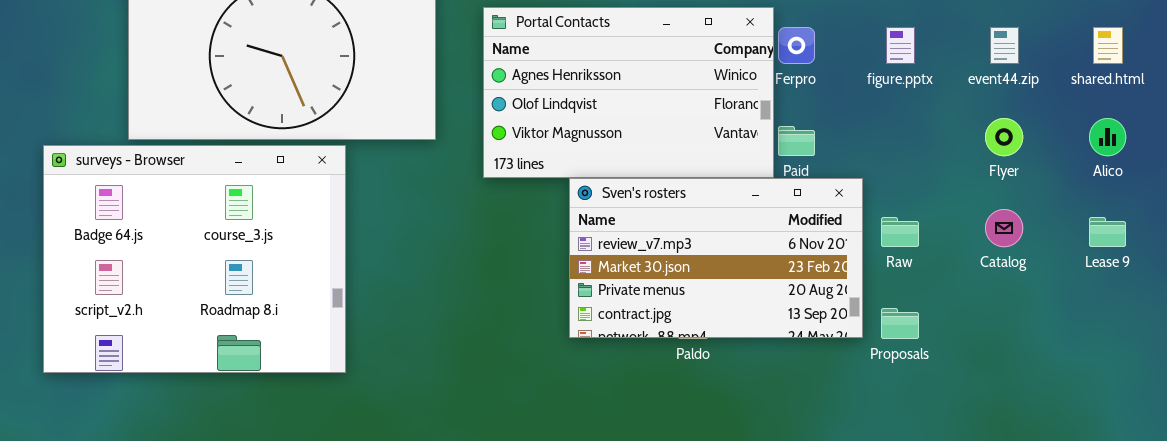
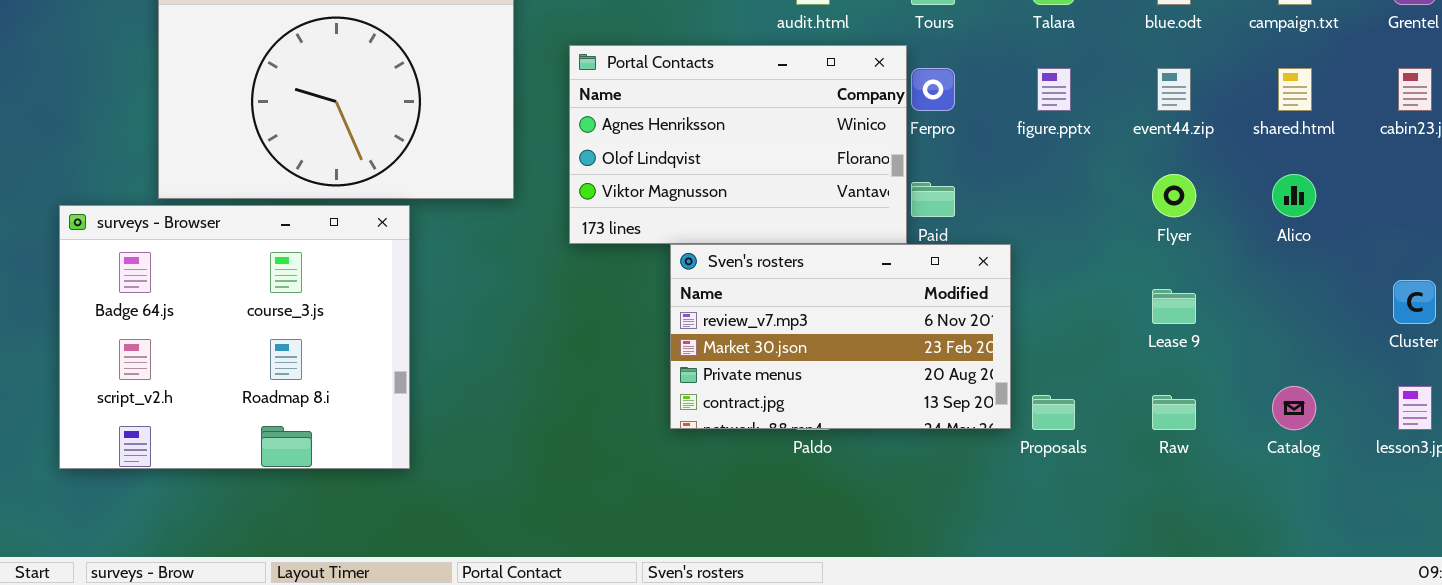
Catalog: [985,209,1023,247] -> [1272,386,1316,430], moved
Raw: [881,217,919,247] -> [1152,395,1196,430], moved
Lease 9: [1089,217,1126,247] -> [1152,289,1196,324], moved

